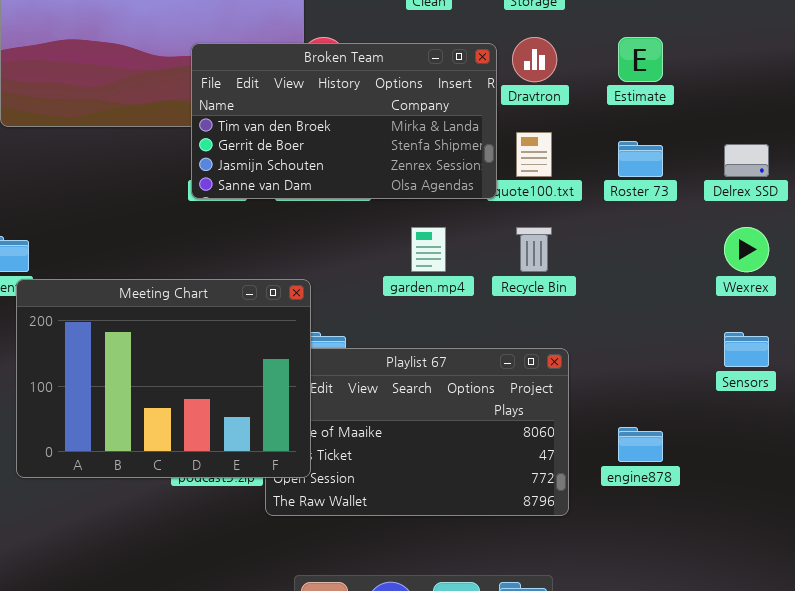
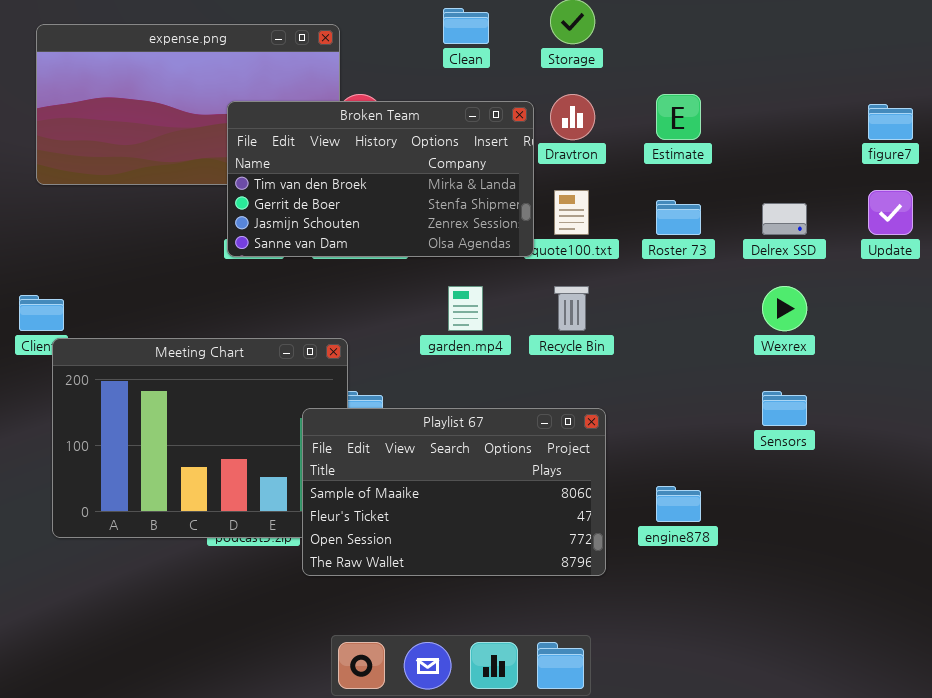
Playlist 67: [265,348,569,516] -> [302,408,606,576], raised

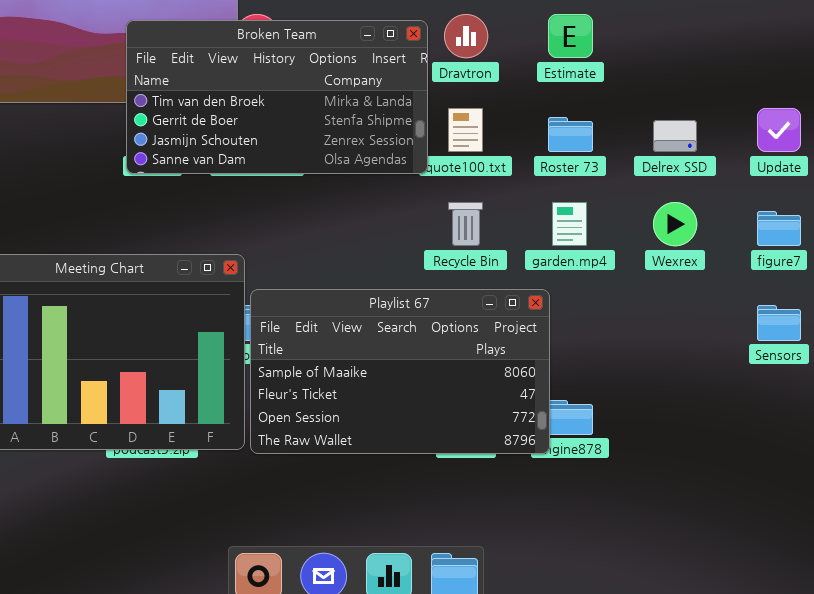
figure7: [868,104,913,140] -> [757,211,801,246], moved
garden.mp4: [448,286,483,331] -> [552,202,587,246], moved
Sensors: [762,391,807,426] -> [757,305,801,341], moved
Playlist 67: [302,408,606,576] -> [250,289,550,454], moved

